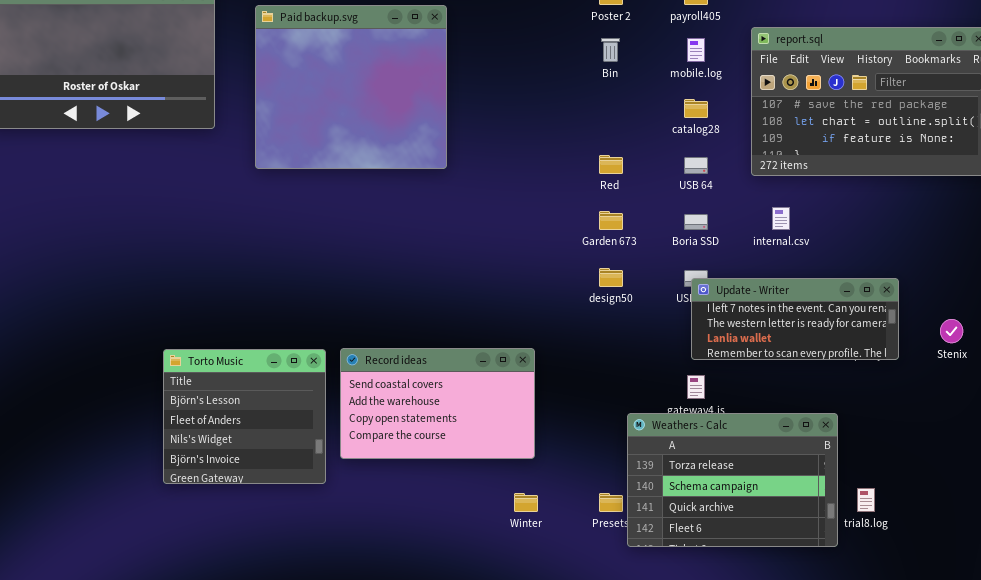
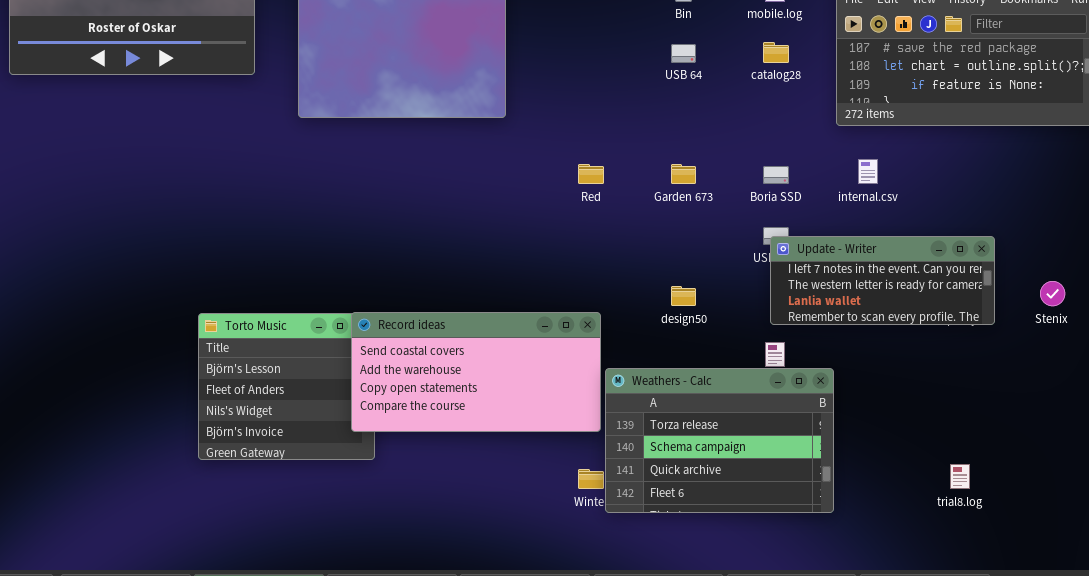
Red: [599,155,623,174] -> [578,164,604,184], moved
USB 64: [684,157,708,174] -> [671,44,696,63], moved
design50: [599,268,623,287] -> [671,286,696,306], moved
Record ideas: [340,348,535,459] -> [351,312,601,432], resized
Weathers - Calc: [627,413,838,547] -> [605,368,834,513], moved

